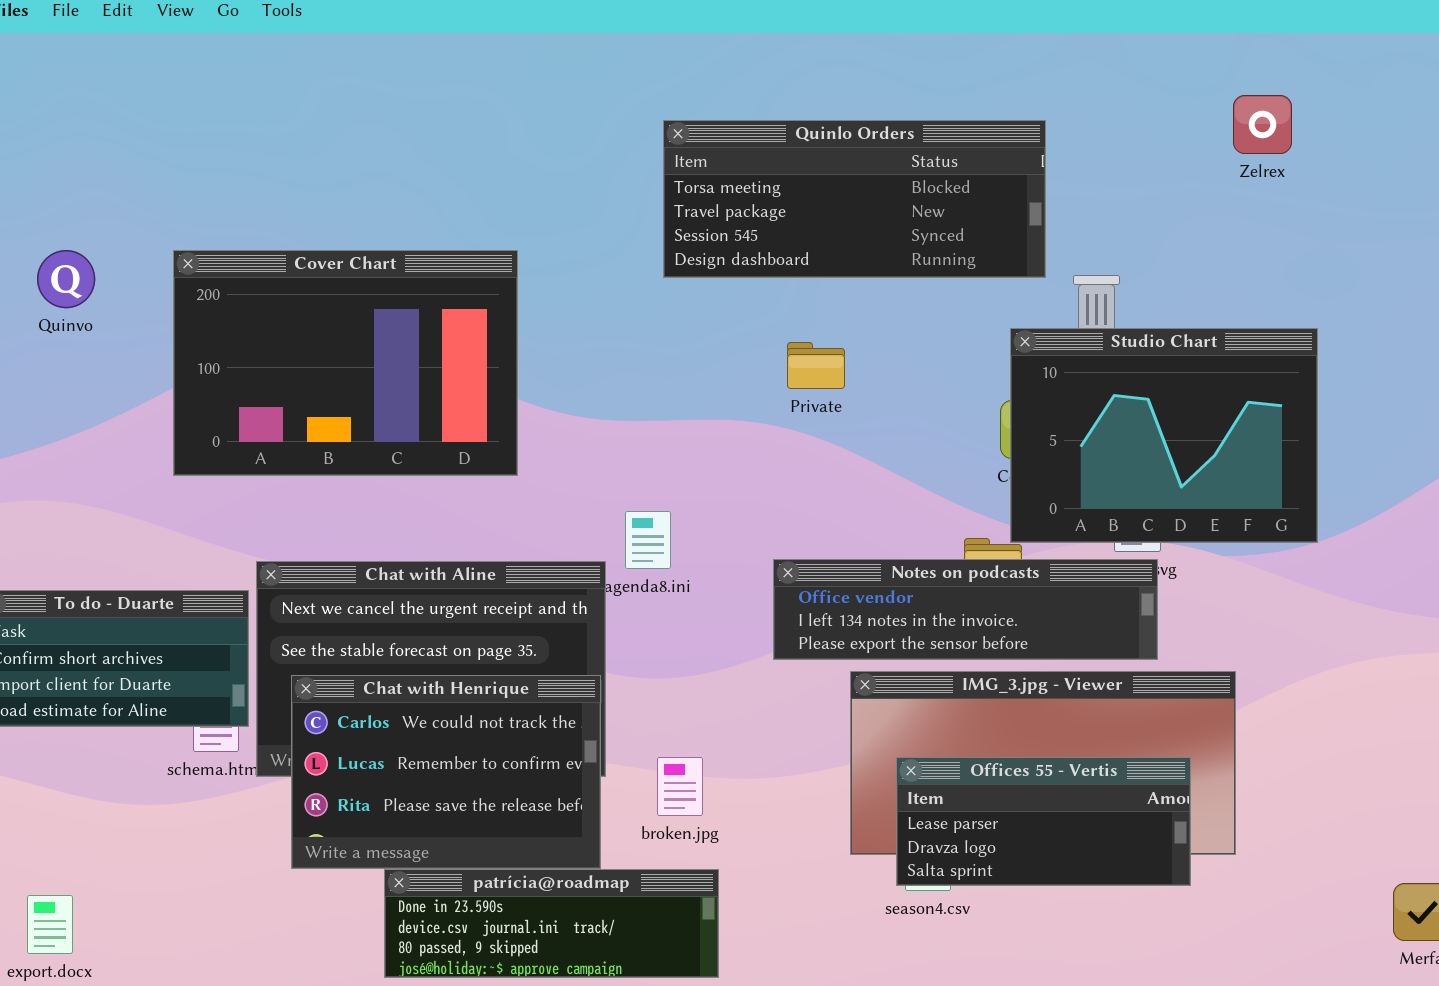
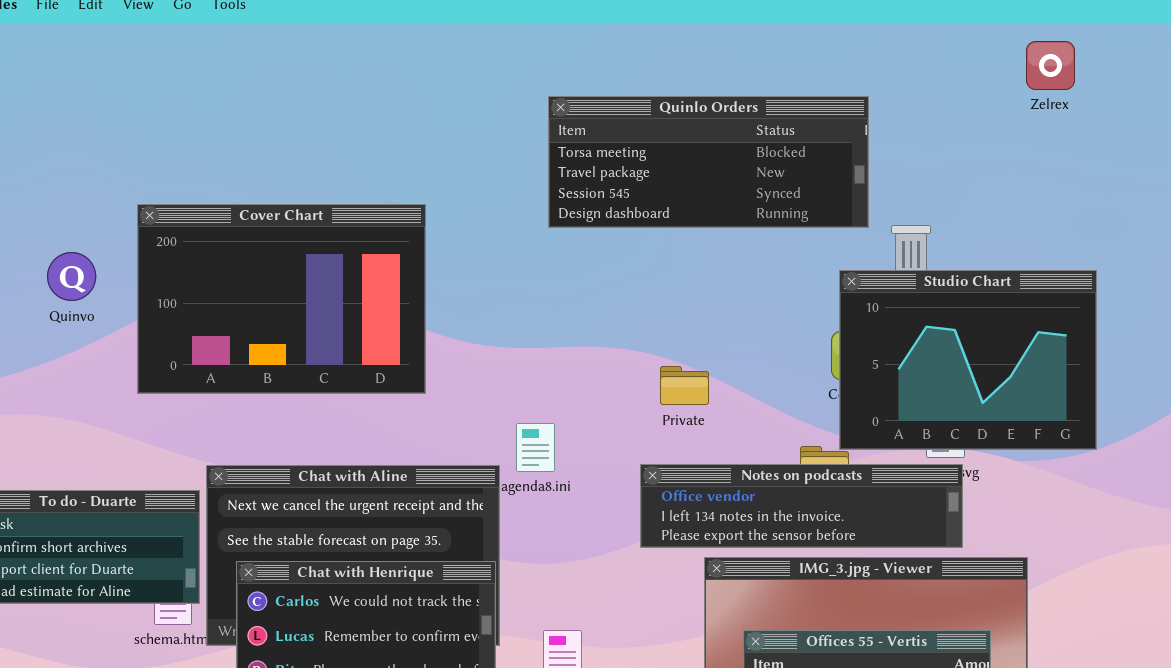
Zelrex: [1233,95,1292,154] -> [1026,41,1075,90], moved
Quinvo: [37,250,95,308] -> [47,252,96,301], moved
Private: [787,342,845,389] -> [660,366,709,405], moved

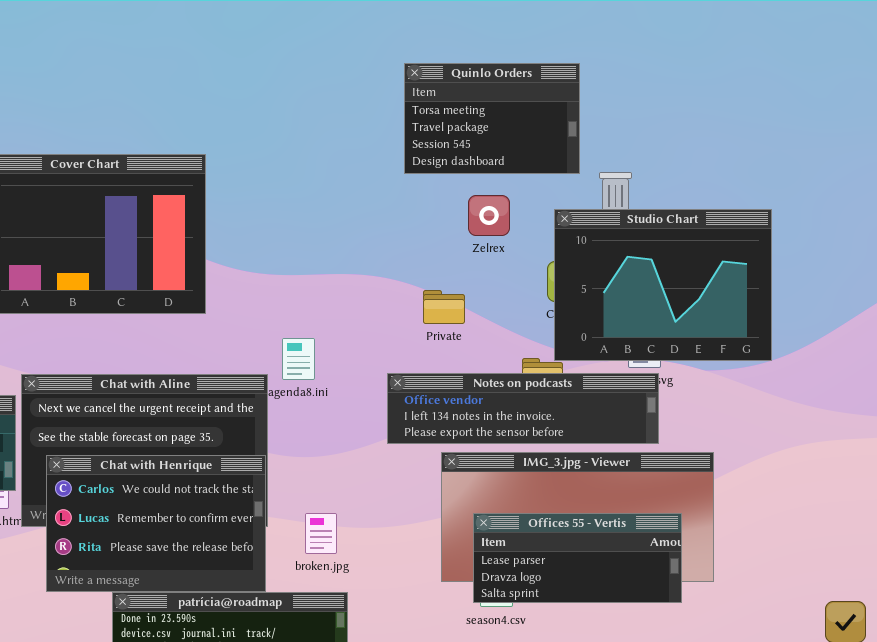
Zelrex: [1026,41,1075,90] -> [468,195,510,236], moved
Quinlo Orders: [548,96,869,228] -> [404,63,580,174], resized
Private: [660,366,709,405] -> [423,290,465,324], moved

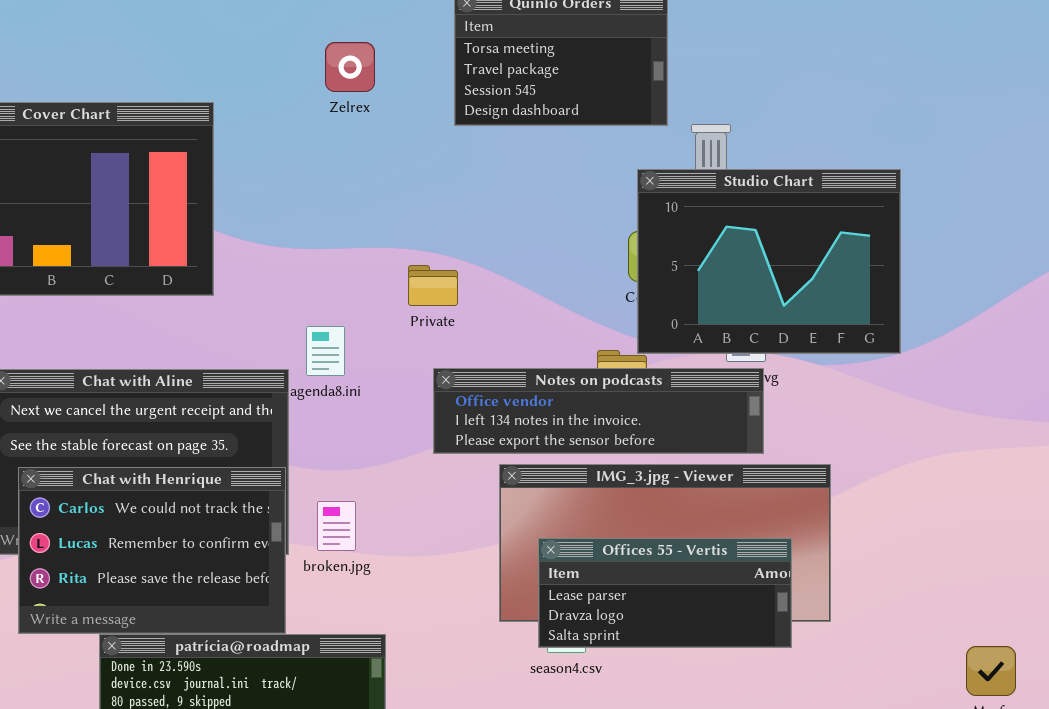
Zelrex: [468,195,510,236] -> [325,42,375,92], moved
Private: [423,290,465,324] -> [408,265,458,306], moved
broken.jpg: [305,513,337,554] -> [317,501,356,551], moved

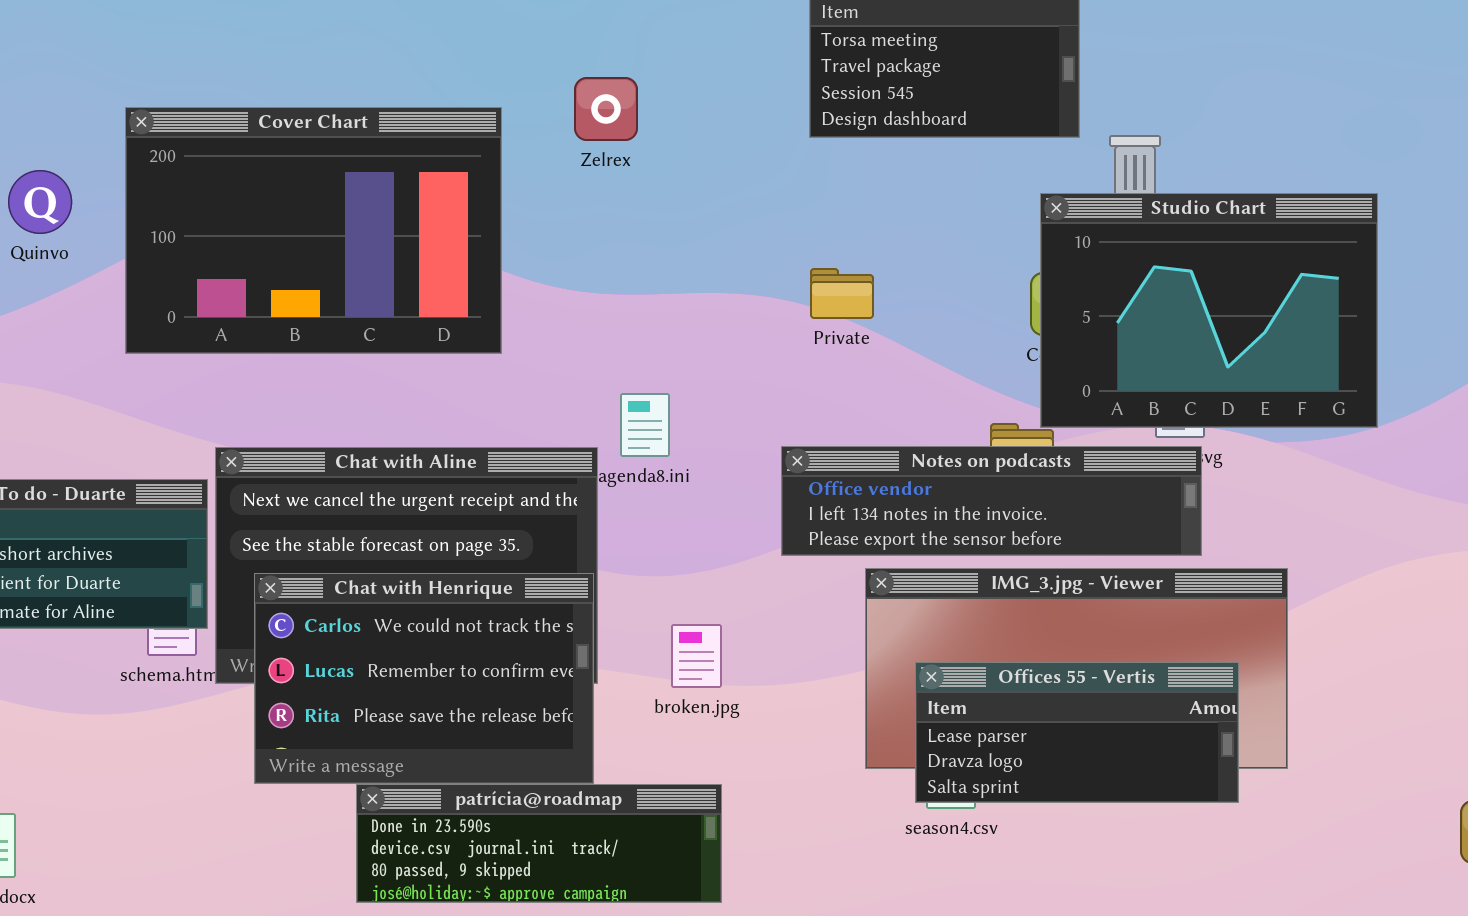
Zelrex: [325,42,375,92] -> [574,77,638,141], moved
Private: [408,265,458,306] -> [810,268,874,319], moved
broken.jpg: [317,501,356,551] -> [671,624,722,688], moved

